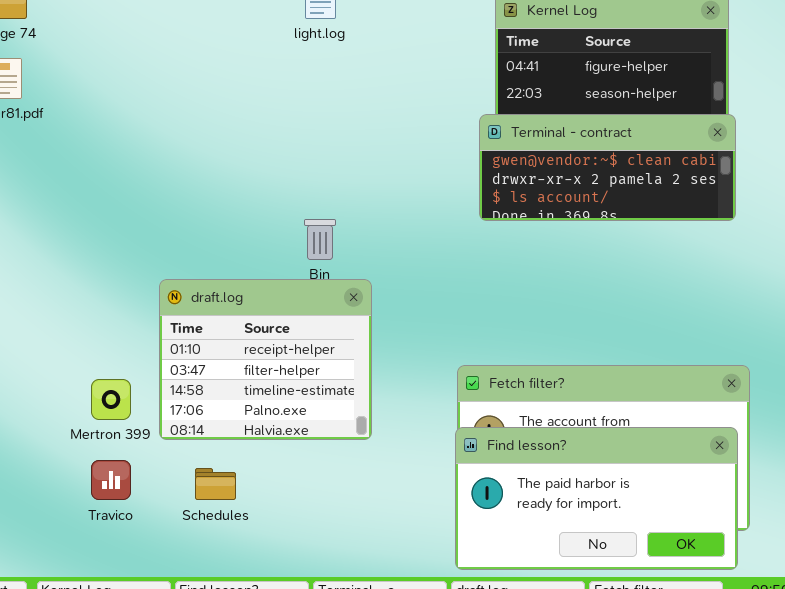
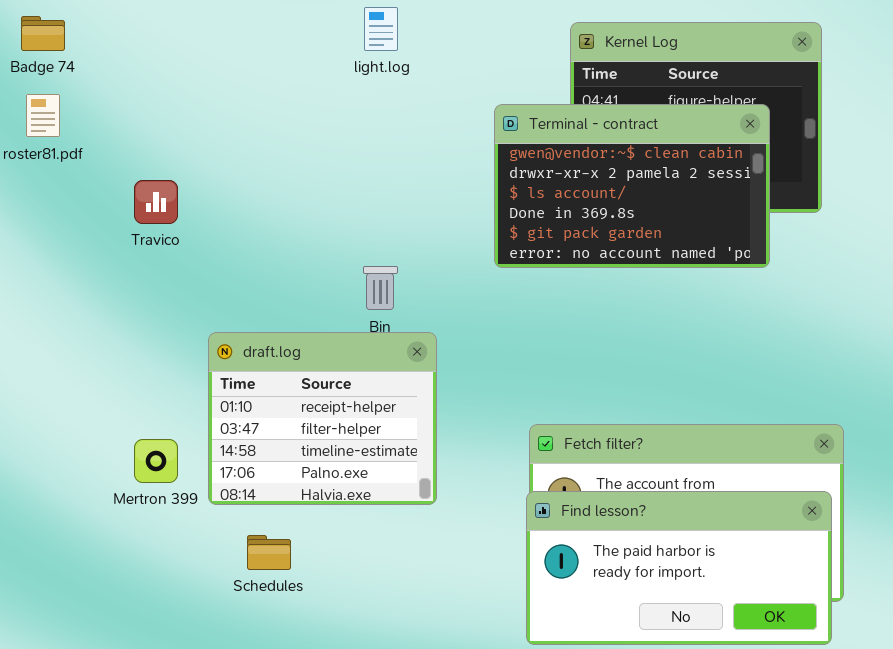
Terminal - contract: [479,114,736,221] -> [494,104,770,268], moved, resized
Travico: [91,460,131,500] -> [134,180,178,224], moved

